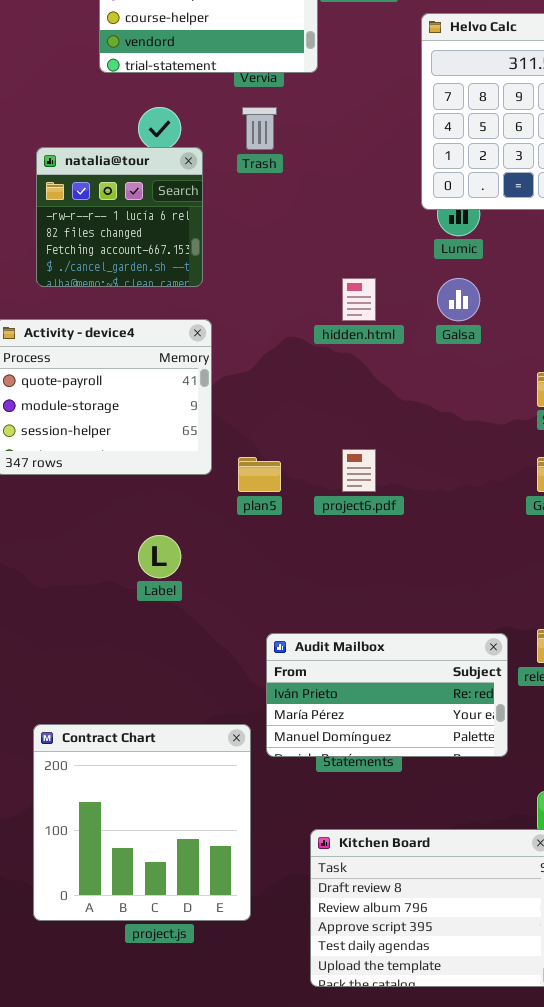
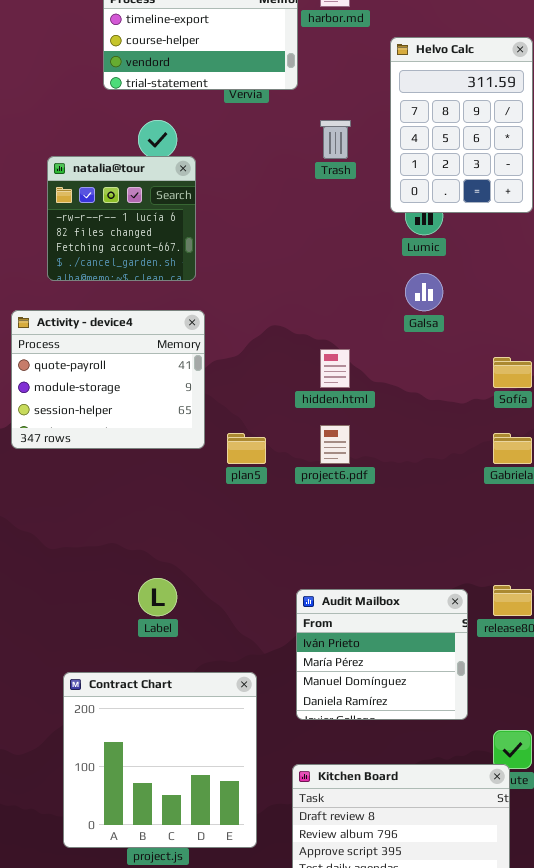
Trash: [242,107,277,150] -> [320,120,351,159], moved
hidden.html: [342,278,376,321] -> [320,349,350,388], moved
Label: [138,535,181,578] -> [138,578,177,616], moved
Audit Mailbox: [266,633,508,757] -> [296,589,468,720], resized
Contract Chart: [33,724,251,921] -> [63,672,257,848], moved

